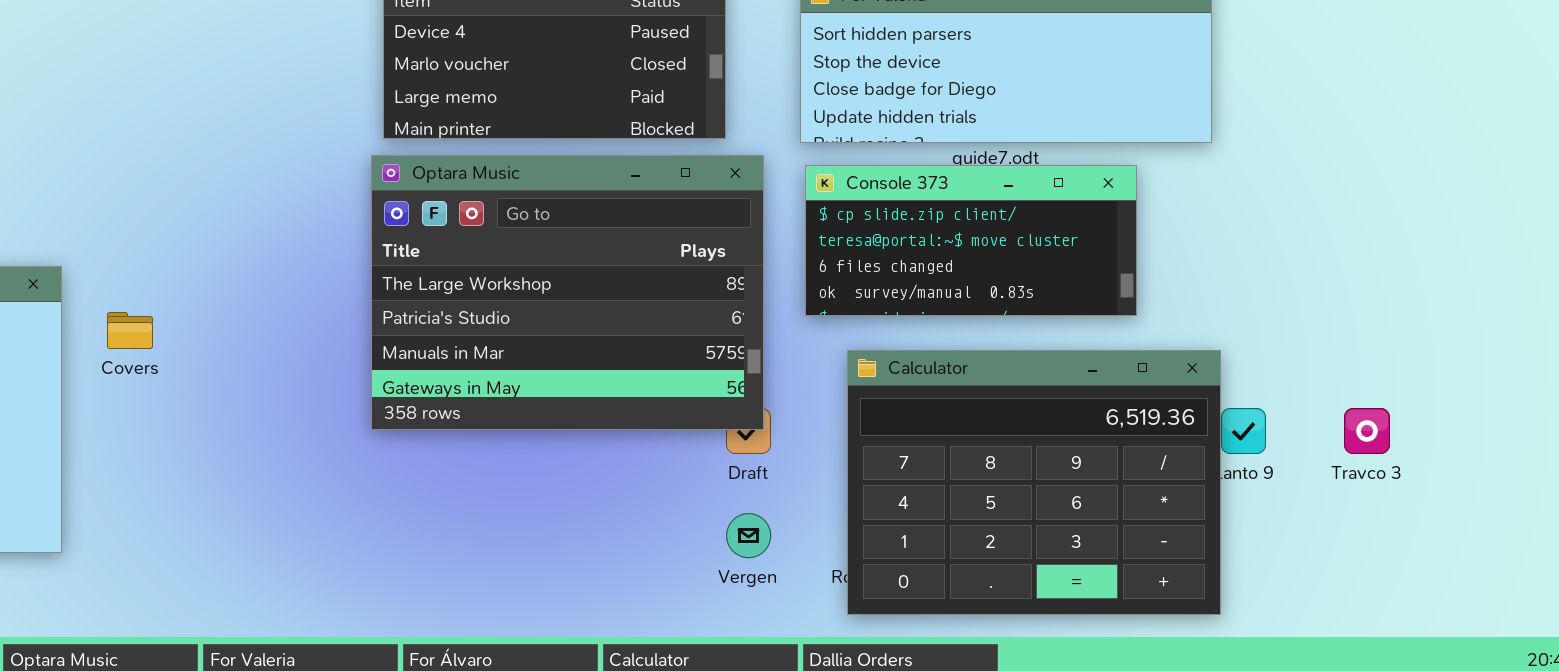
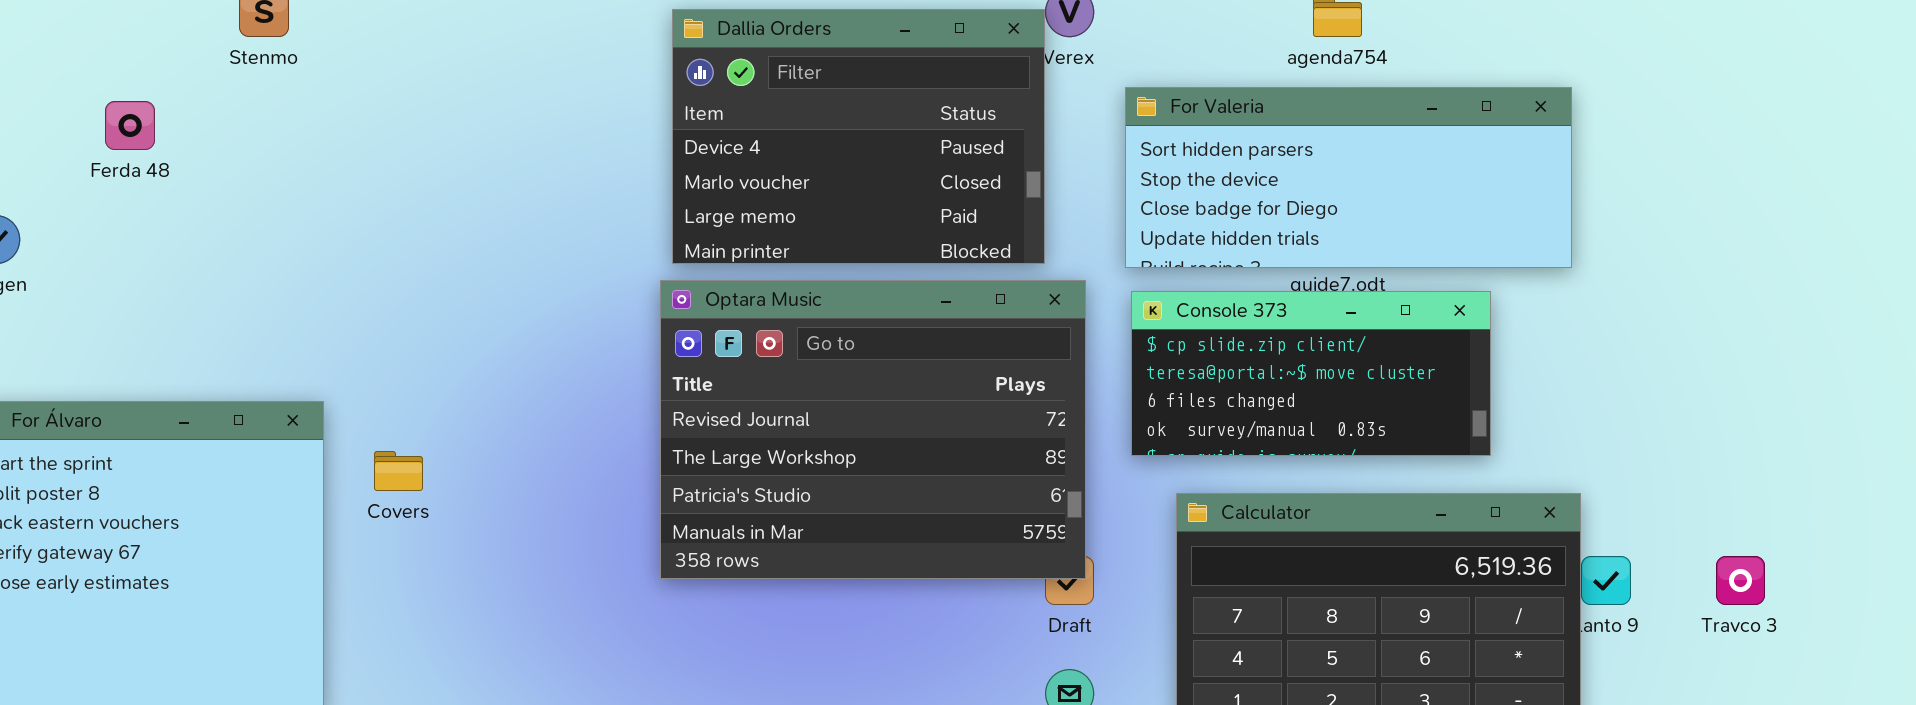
Optara Music: [371,155,764,430] -> [660,280,1086,579], scrolled up 1 row

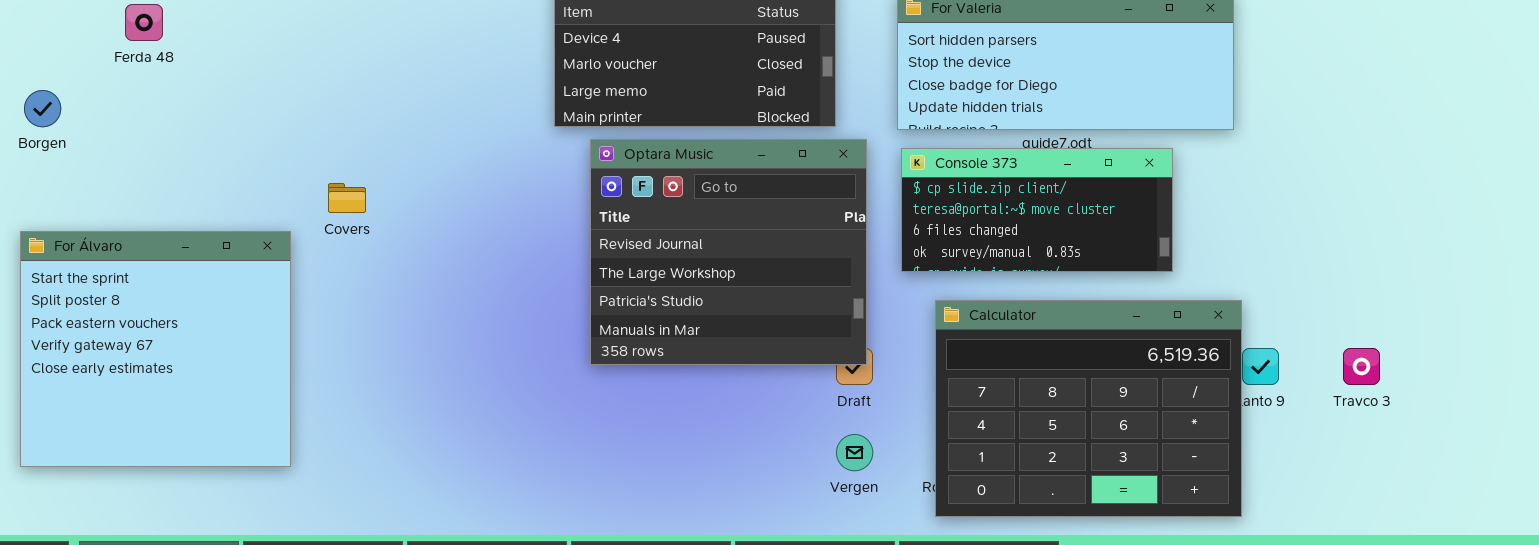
Optara Music: [660,280,1086,579] -> [590,139,867,365], resized
Covers: [374,451,423,491] -> [328,183,366,213], moved

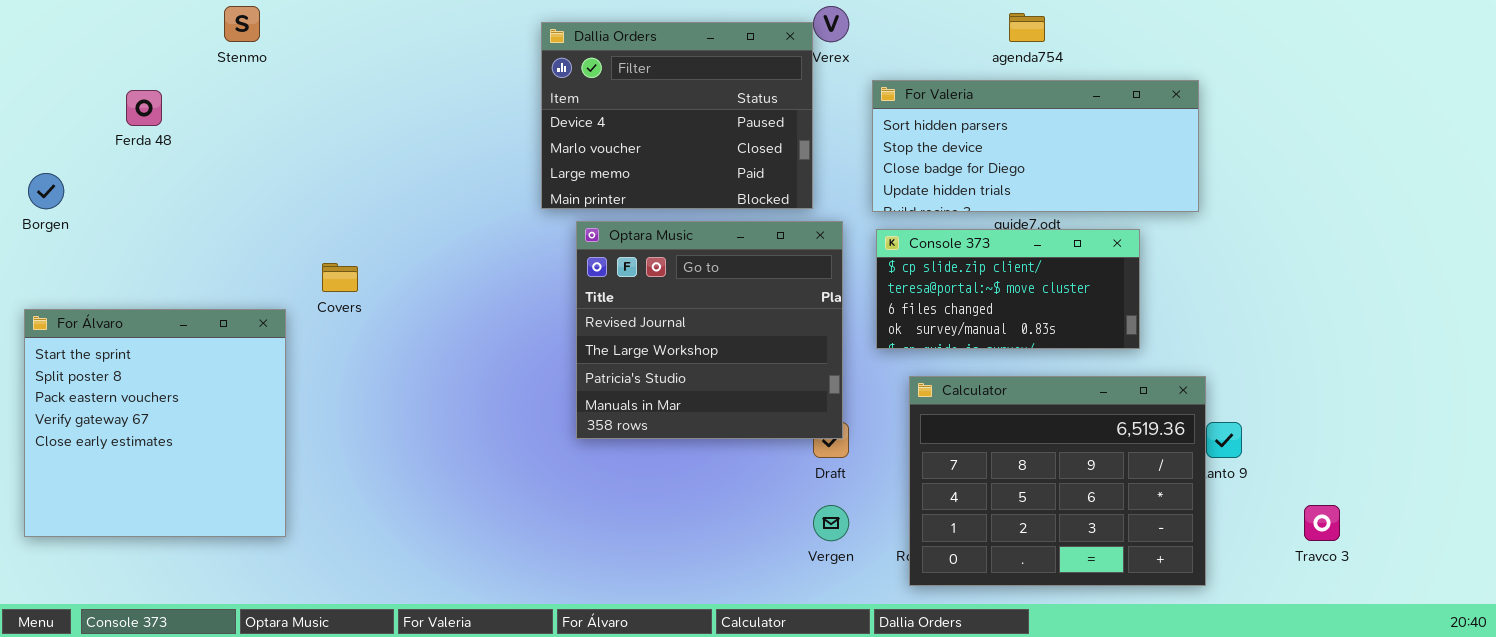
Travco 3: [1343,348,1380,385] -> [1304,505,1340,541], moved

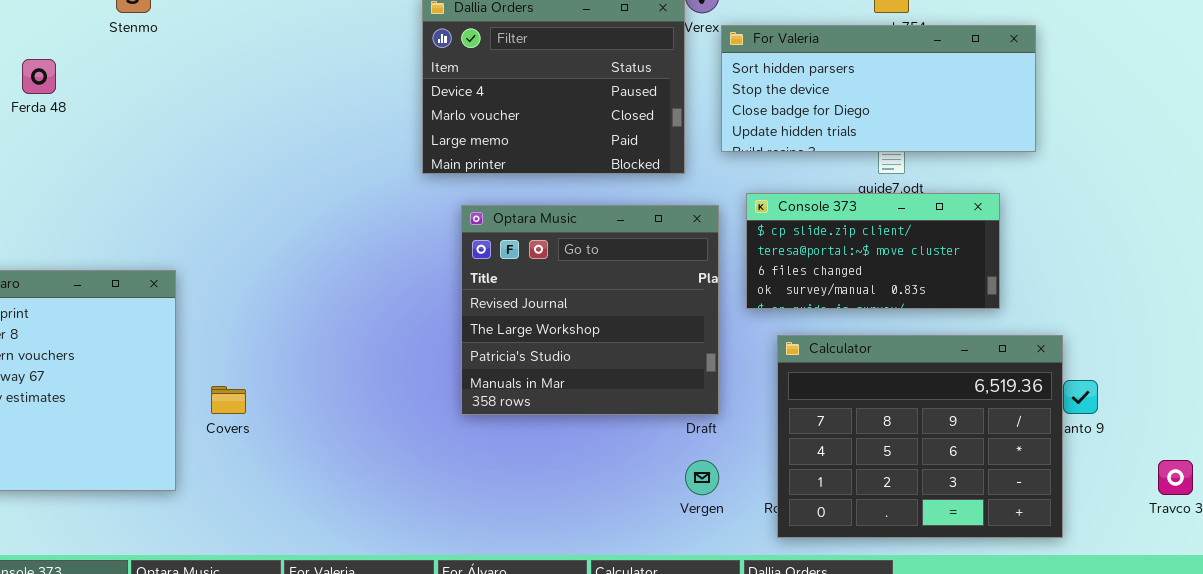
For Valeria: [872,80,1199,212] -> [721,25,1036,152], moved
Optara Music: [576,221,843,439] -> [461,205,719,415], moved
Covers: [322,263,358,292] -> [211,386,246,414], moved

